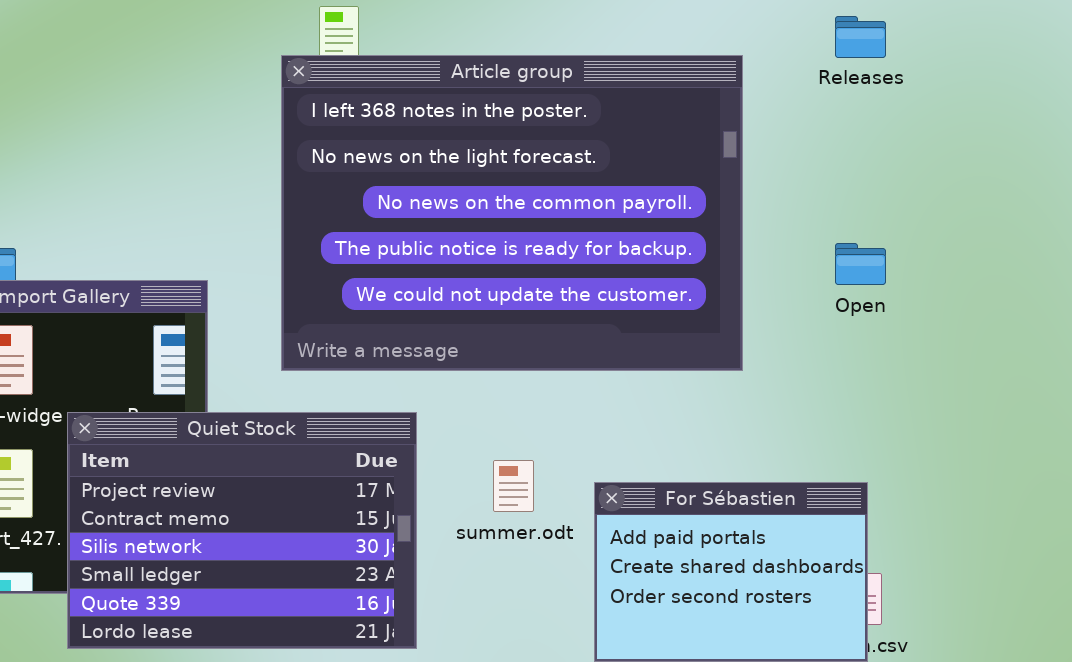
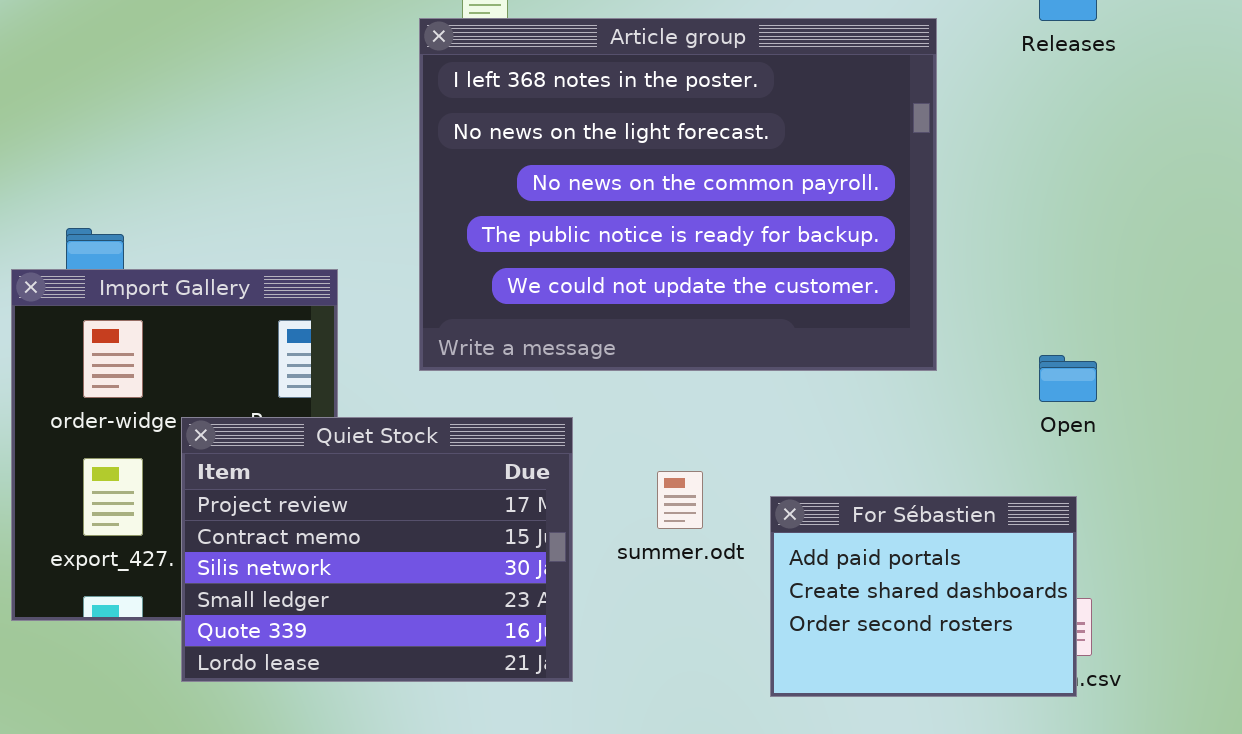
Open: [835,243,886,285] -> [1039,355,1097,402], moved

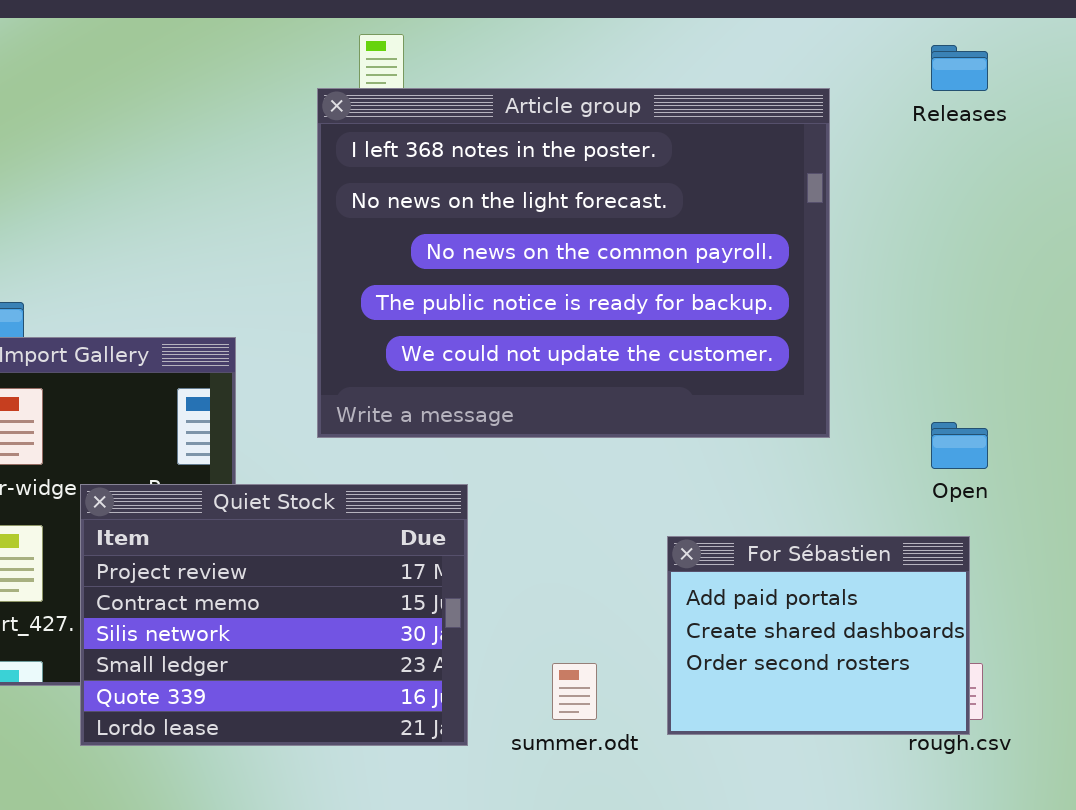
summer.odt: [657,471,703,529] -> [552,663,597,720], moved
For Sébastien: [770,496,1077,697] -> [667,536,970,735], moved

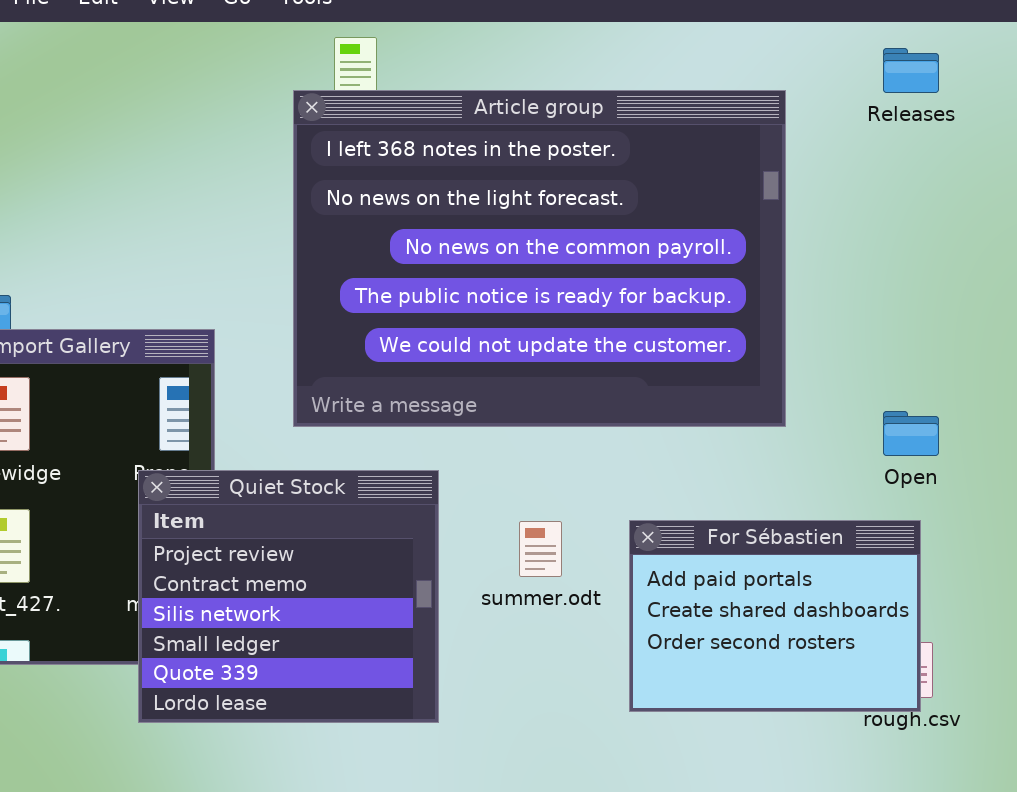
Quiet Stock: [80,484,468,746] -> [138,470,439,723], resized
summer.odt: [552,663,597,720] -> [519,521,562,577], moved

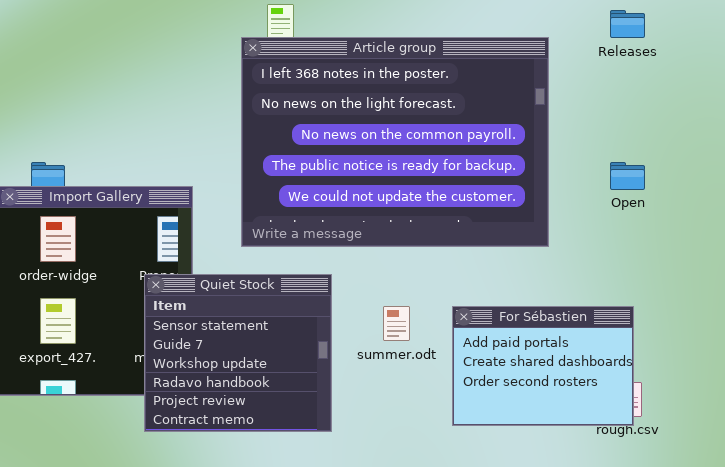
Open: [883,411,939,456] -> [610,162,645,190], moved
Quiet Stock: [138,470,439,723] -> [144,274,332,432], scrolled up 4 rows

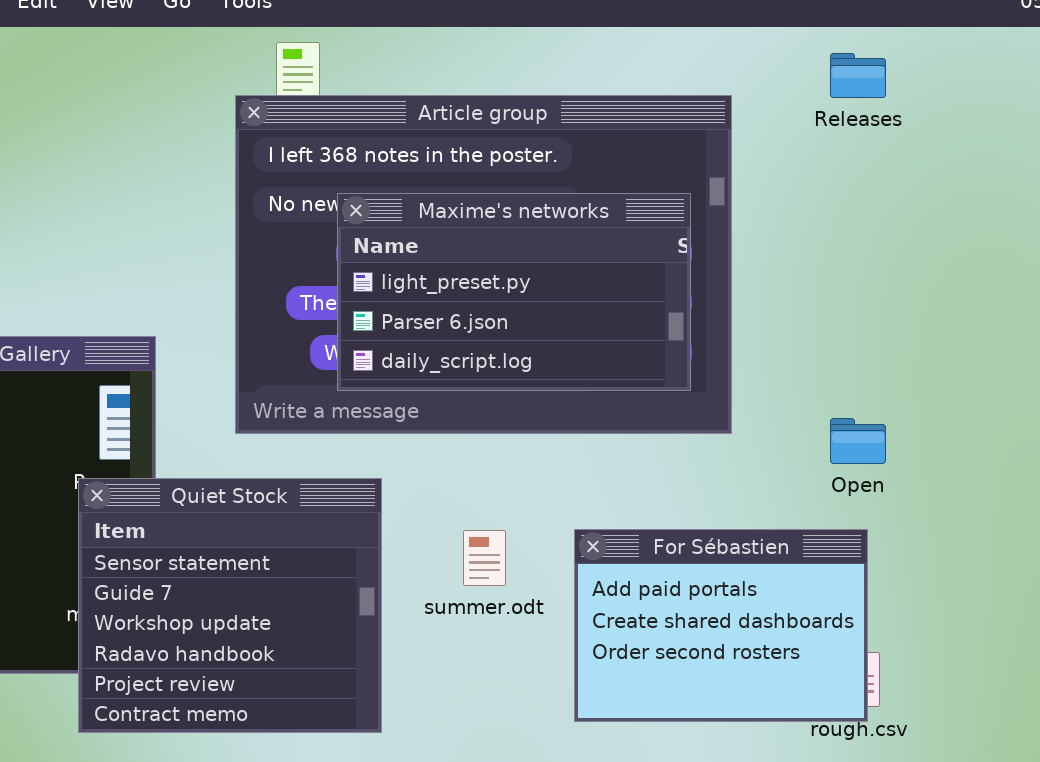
Maxime's networks: none -> [337,193,691,391], opened
Open: [610,162,645,190] -> [830,418,886,464], moved

